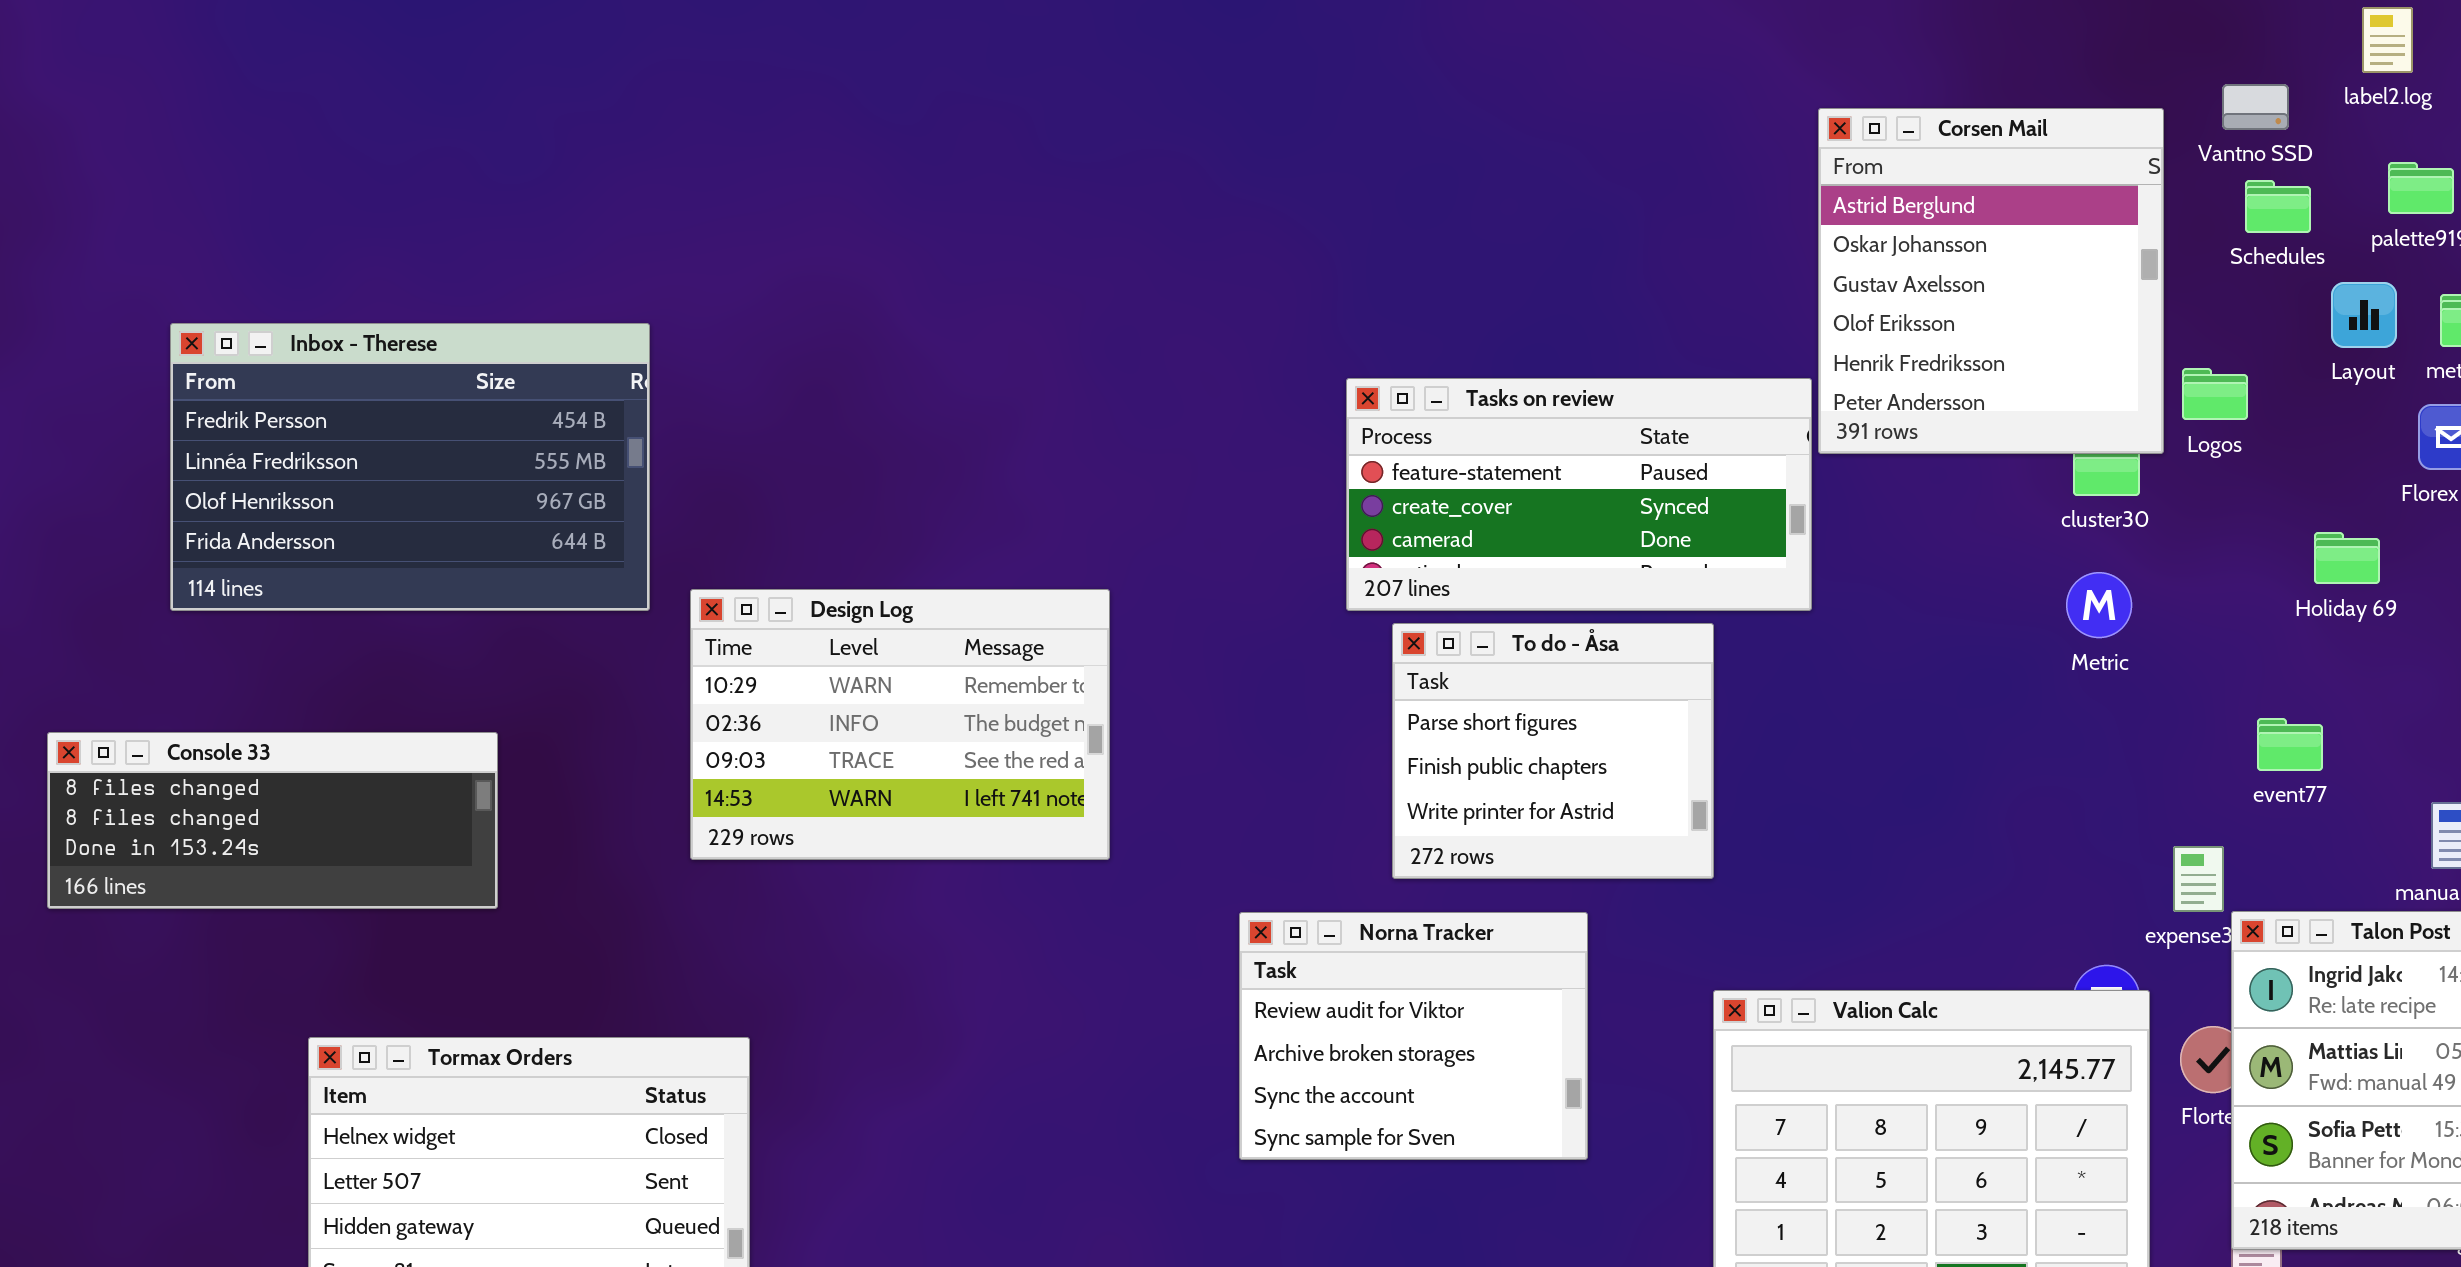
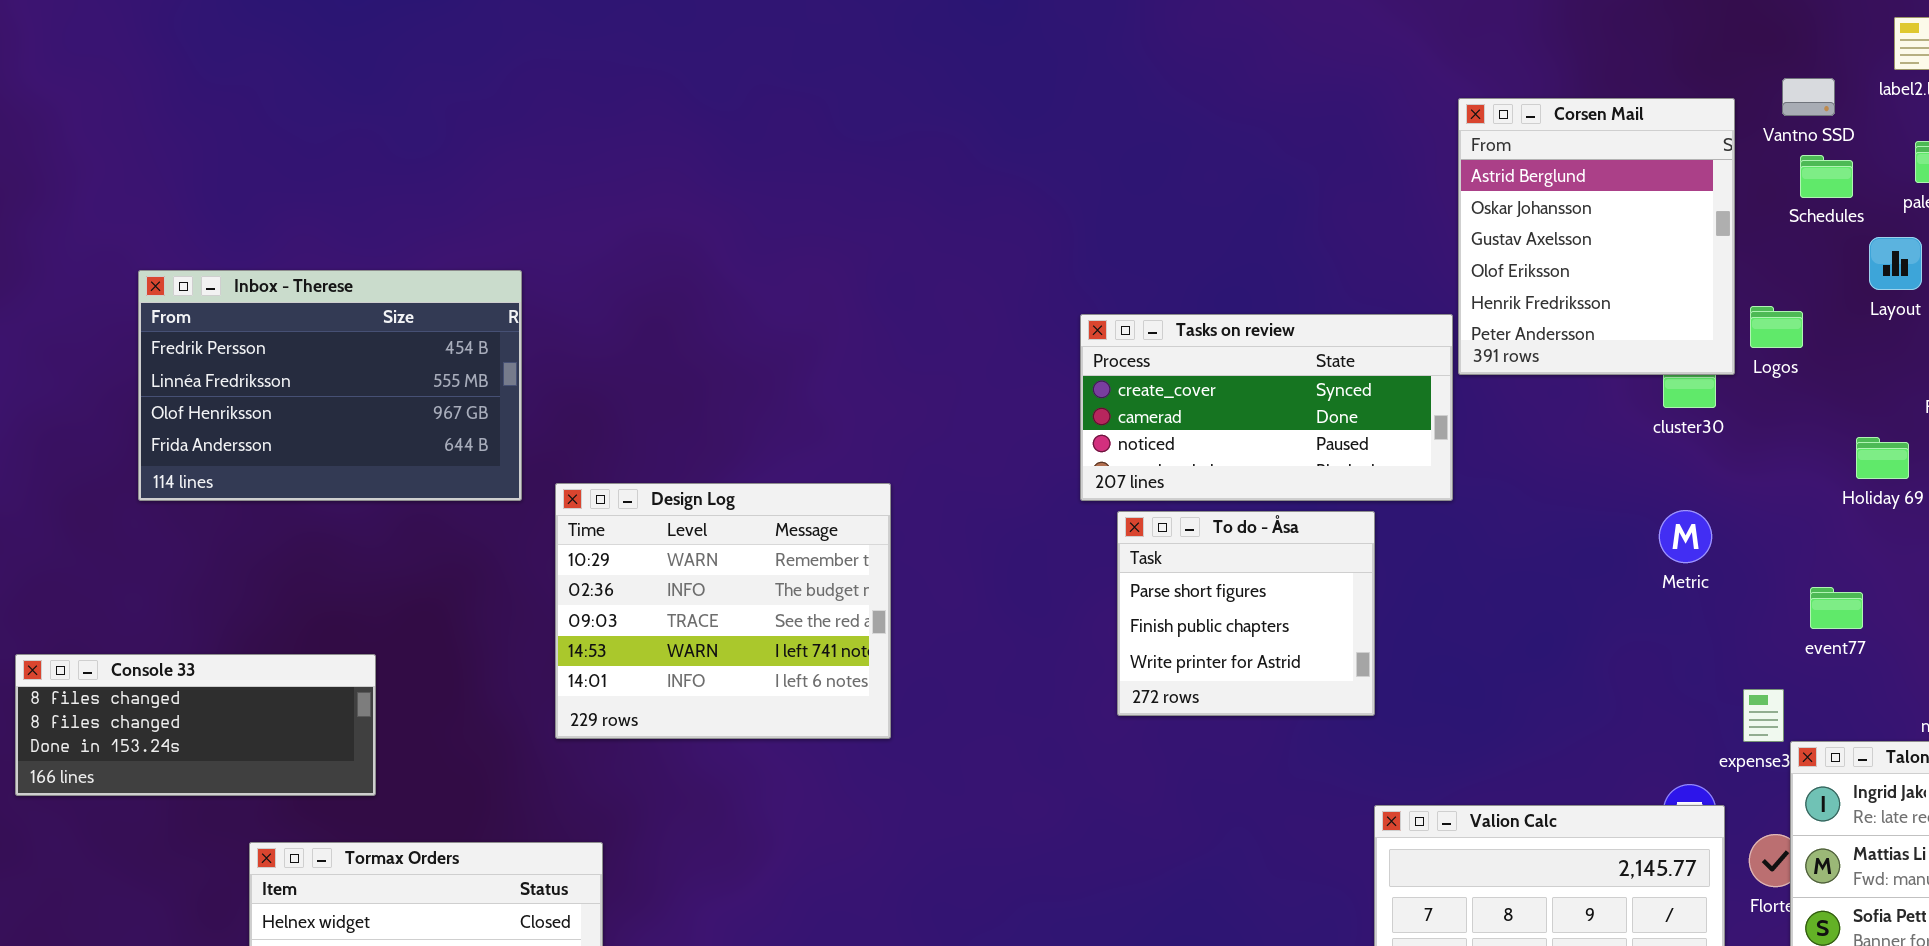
Tasks on review: [1346,378,1812,611] -> [1080,314,1453,501], scrolled down 1 row
Metric: [2066,572,2132,638] -> [1659,510,1712,563], moved
Design Log: [690,589,1110,860] -> [555,483,891,739], resized
Console 33: [47,732,498,909] -> [15,654,376,796], moved
Norna Tracker: [1239,912,1588,1160] -> none, closed

